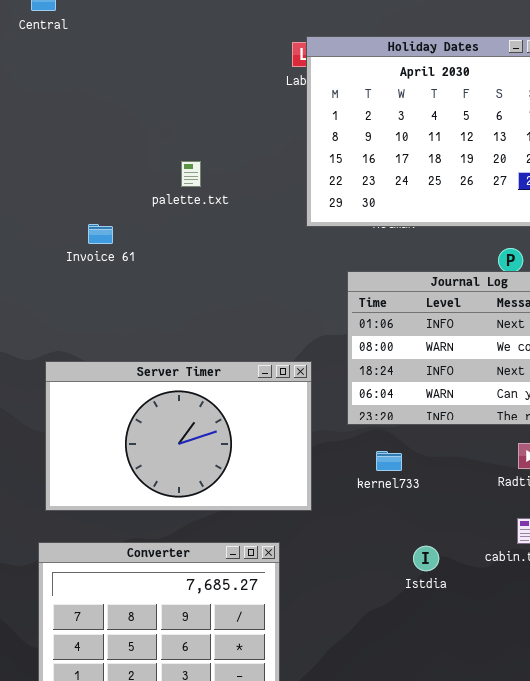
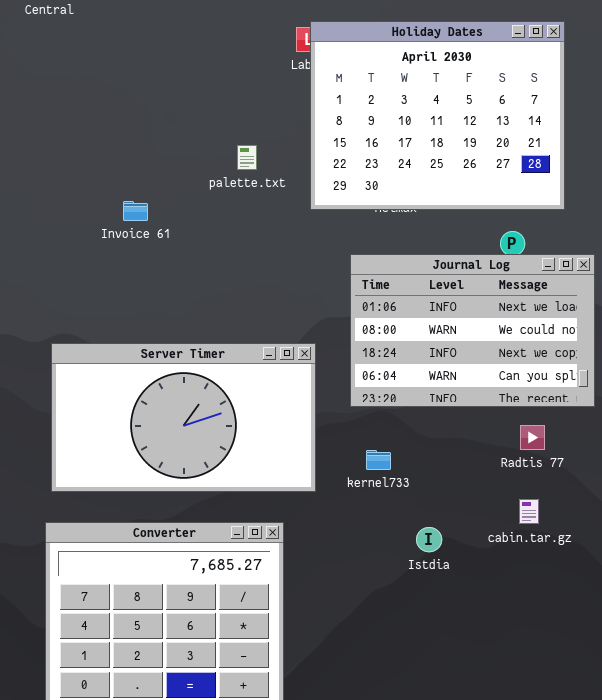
palette.txt: [181,161,201,187] -> [237,145,257,170], moved
Invoice 61: [88,224,113,244] -> [123,201,148,221], moved
kernel733: [376,451,402,471] -> [366,450,391,470], moved

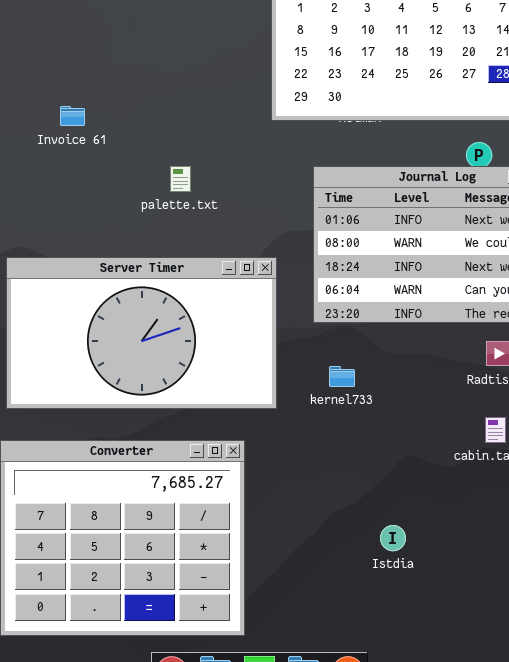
palette.txt: [237,145,257,170] -> [170,166,191,192], moved
Invoice 61: [123,201,148,221] -> [60,106,85,126], moved
Istdia: [416,527,442,552] -> [380,525,406,551], moved

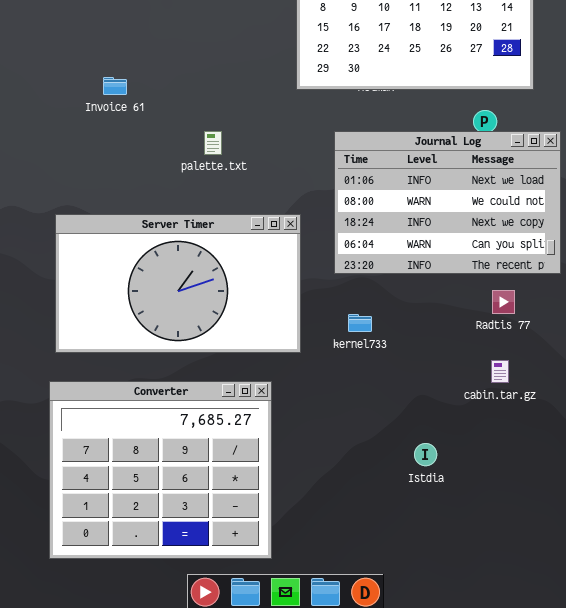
Istdia: [380,525,406,551] -> [414,443,437,466], moved

